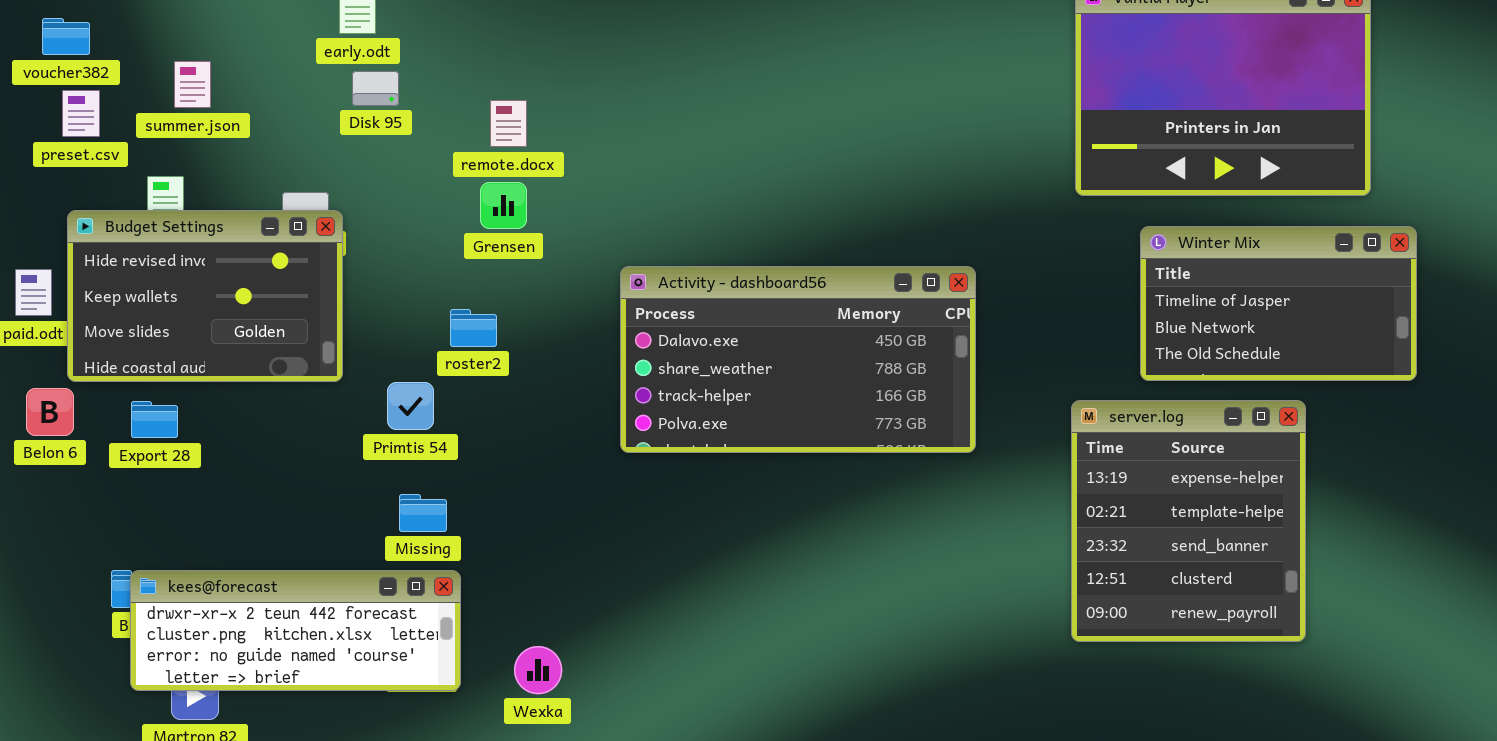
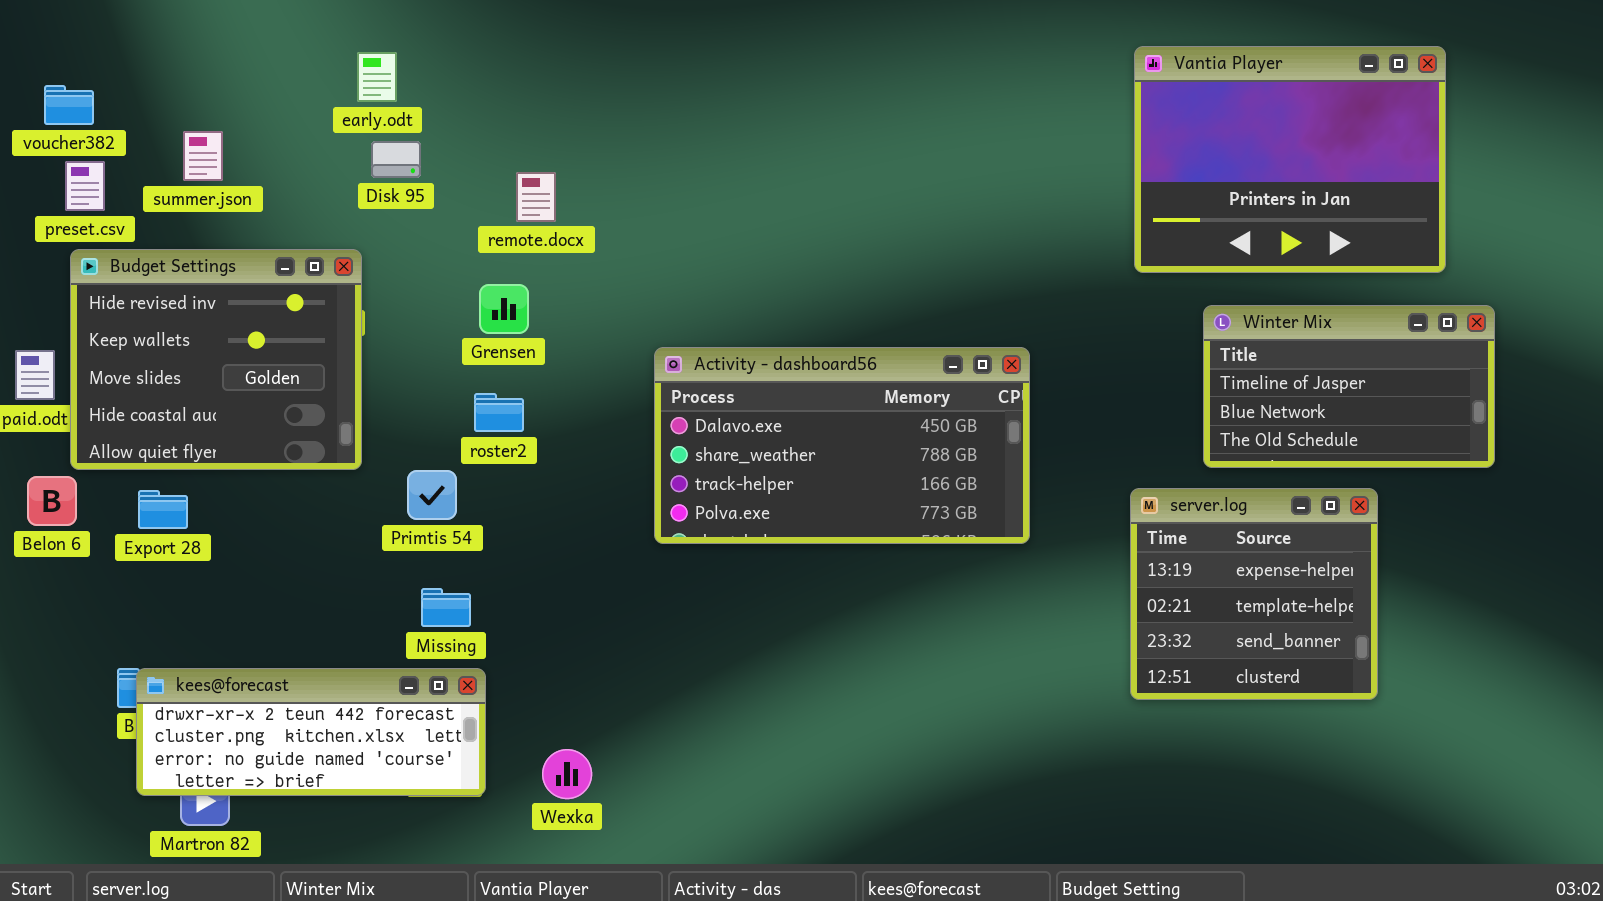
Grensen: [480,182,527,229] -> [479,284,529,334], moved
Budget Settings: [67,210,343,382] -> [70,249,362,470], resized
server.log: [1071,400,1306,642] -> [1130,488,1378,700], resized

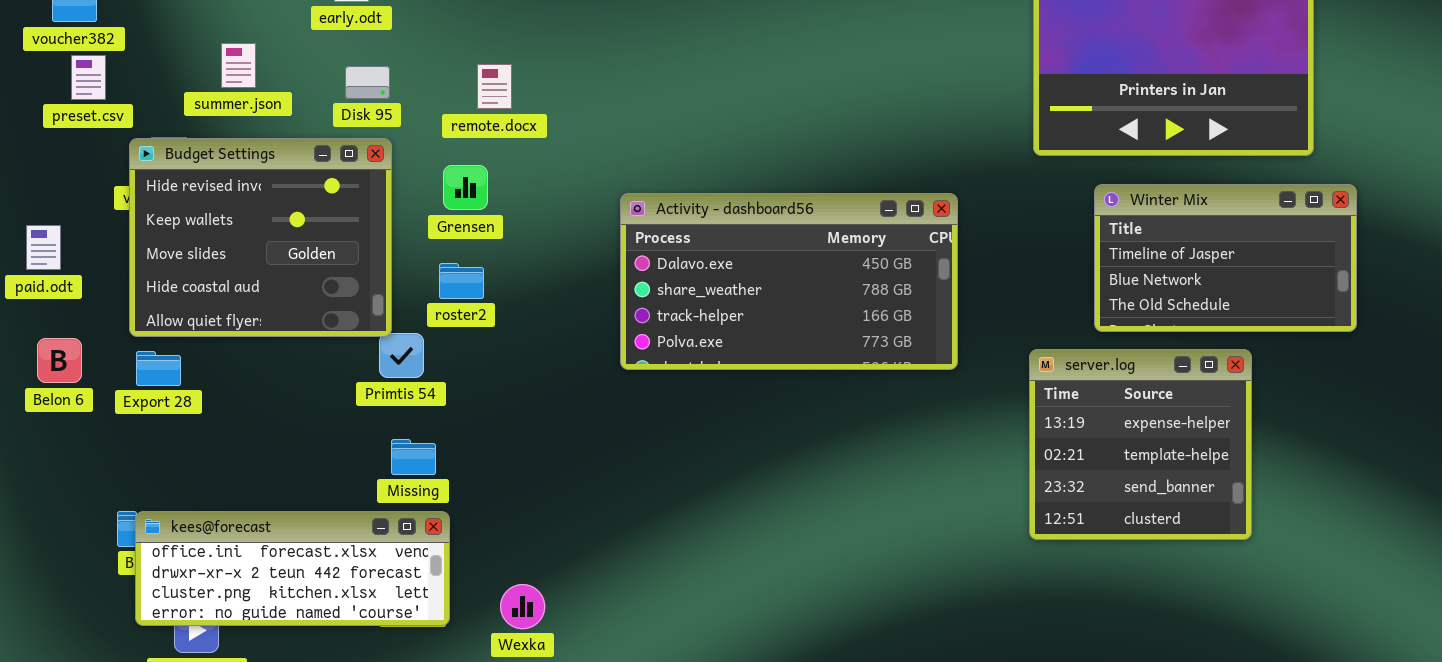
summer.json: [183,131,223,181] -> [221,43,256,88], moved
Disk 95: [371,141,421,178] -> [345,66,390,99], moved
Budget Settings: [70,249,362,470] -> [129,138,392,337], moved
Activity - dashboard56: [654,347,1030,544] -> [620,193,958,370], moved
kees@forecast: [136,668,486,796] -> [135,511,450,626], scrolled up 1 row

